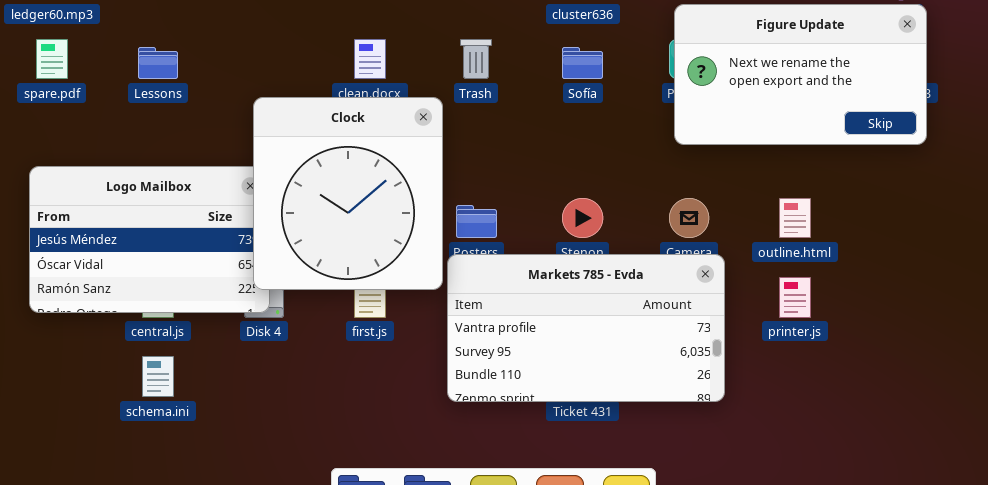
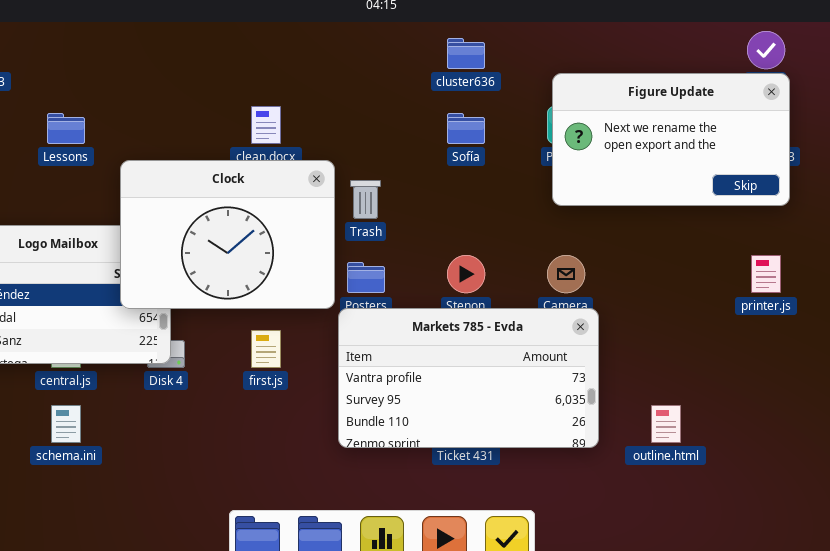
Trash: [460,39,492,79] -> [350,180,381,219], moved
Clock: [253,97,443,290] -> [120,160,335,309], resized
outline.html: [779,198,811,238] -> [651,405,681,443], moved
printer.js: [779,277,811,318] -> [751,255,781,293], moved

